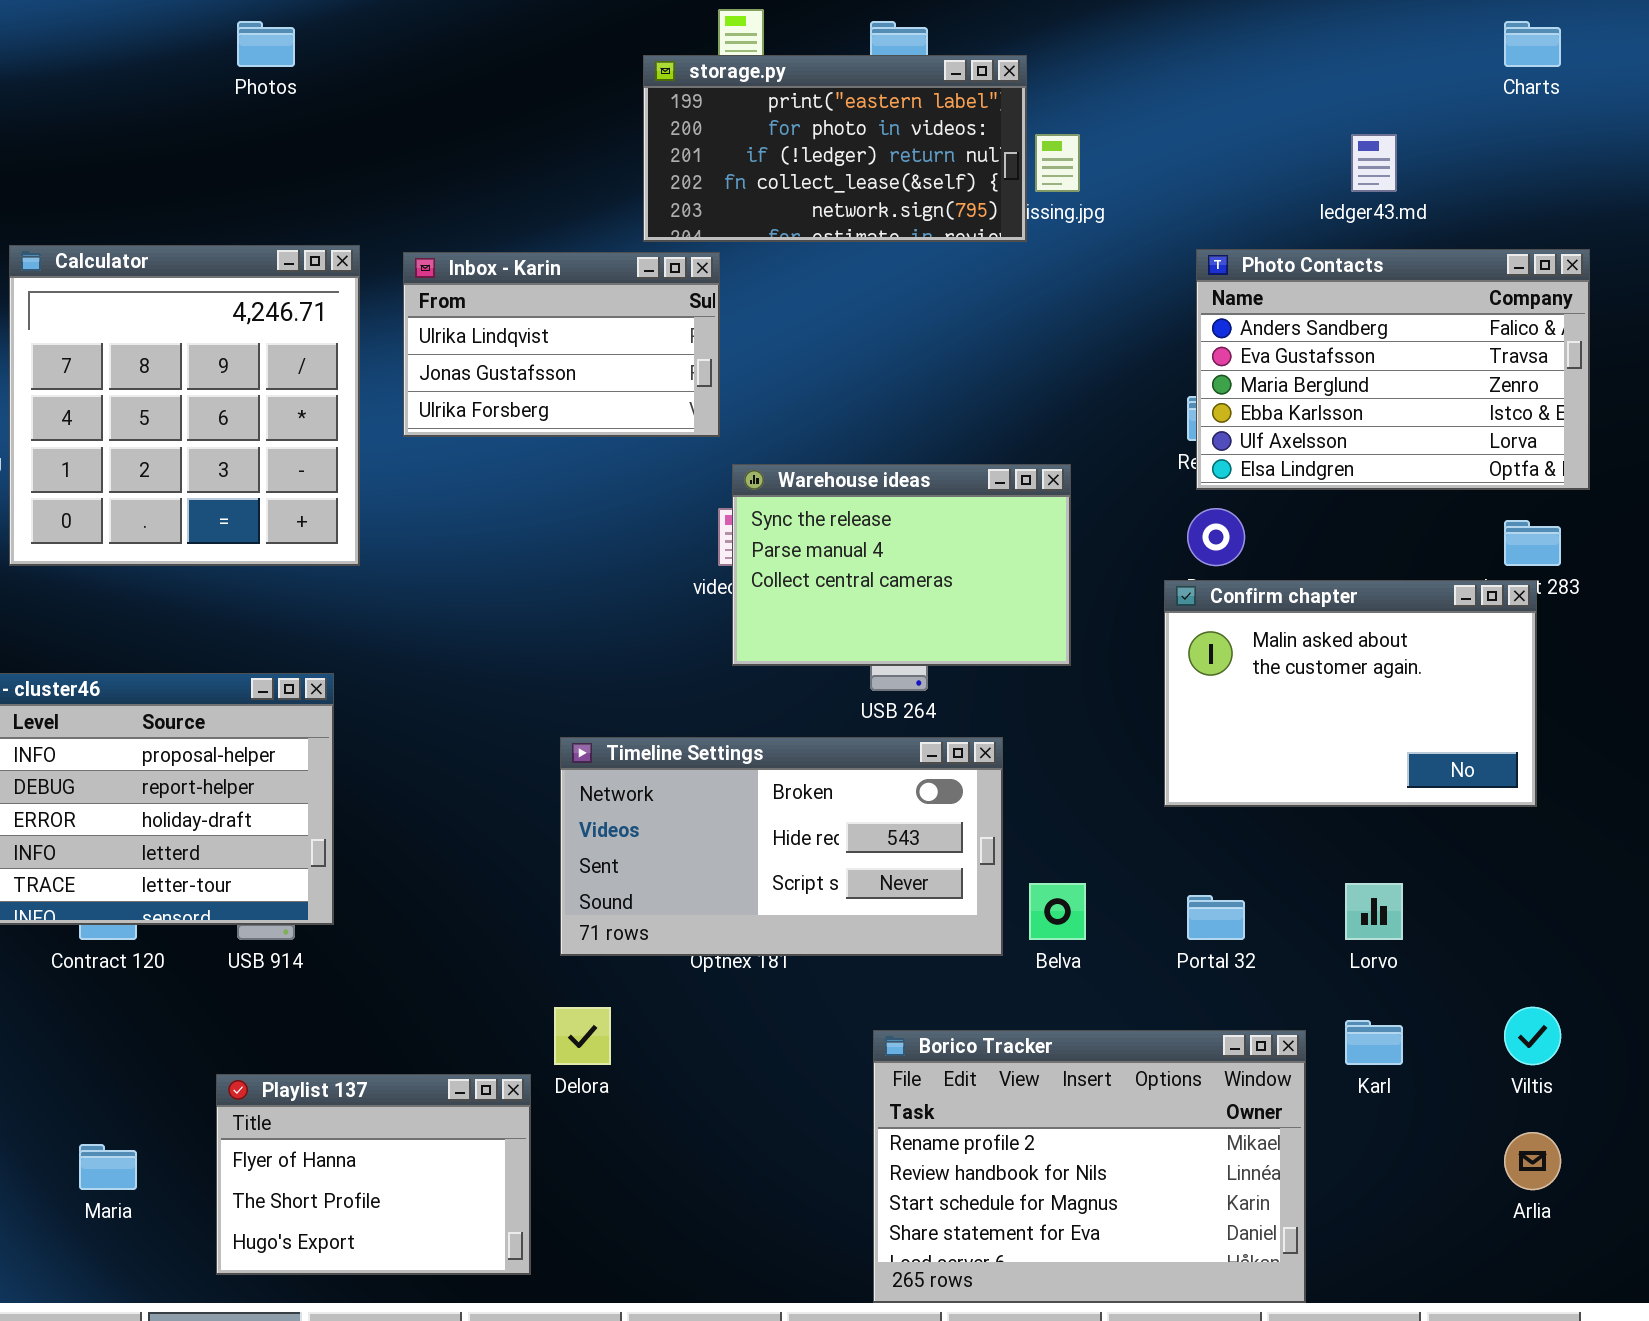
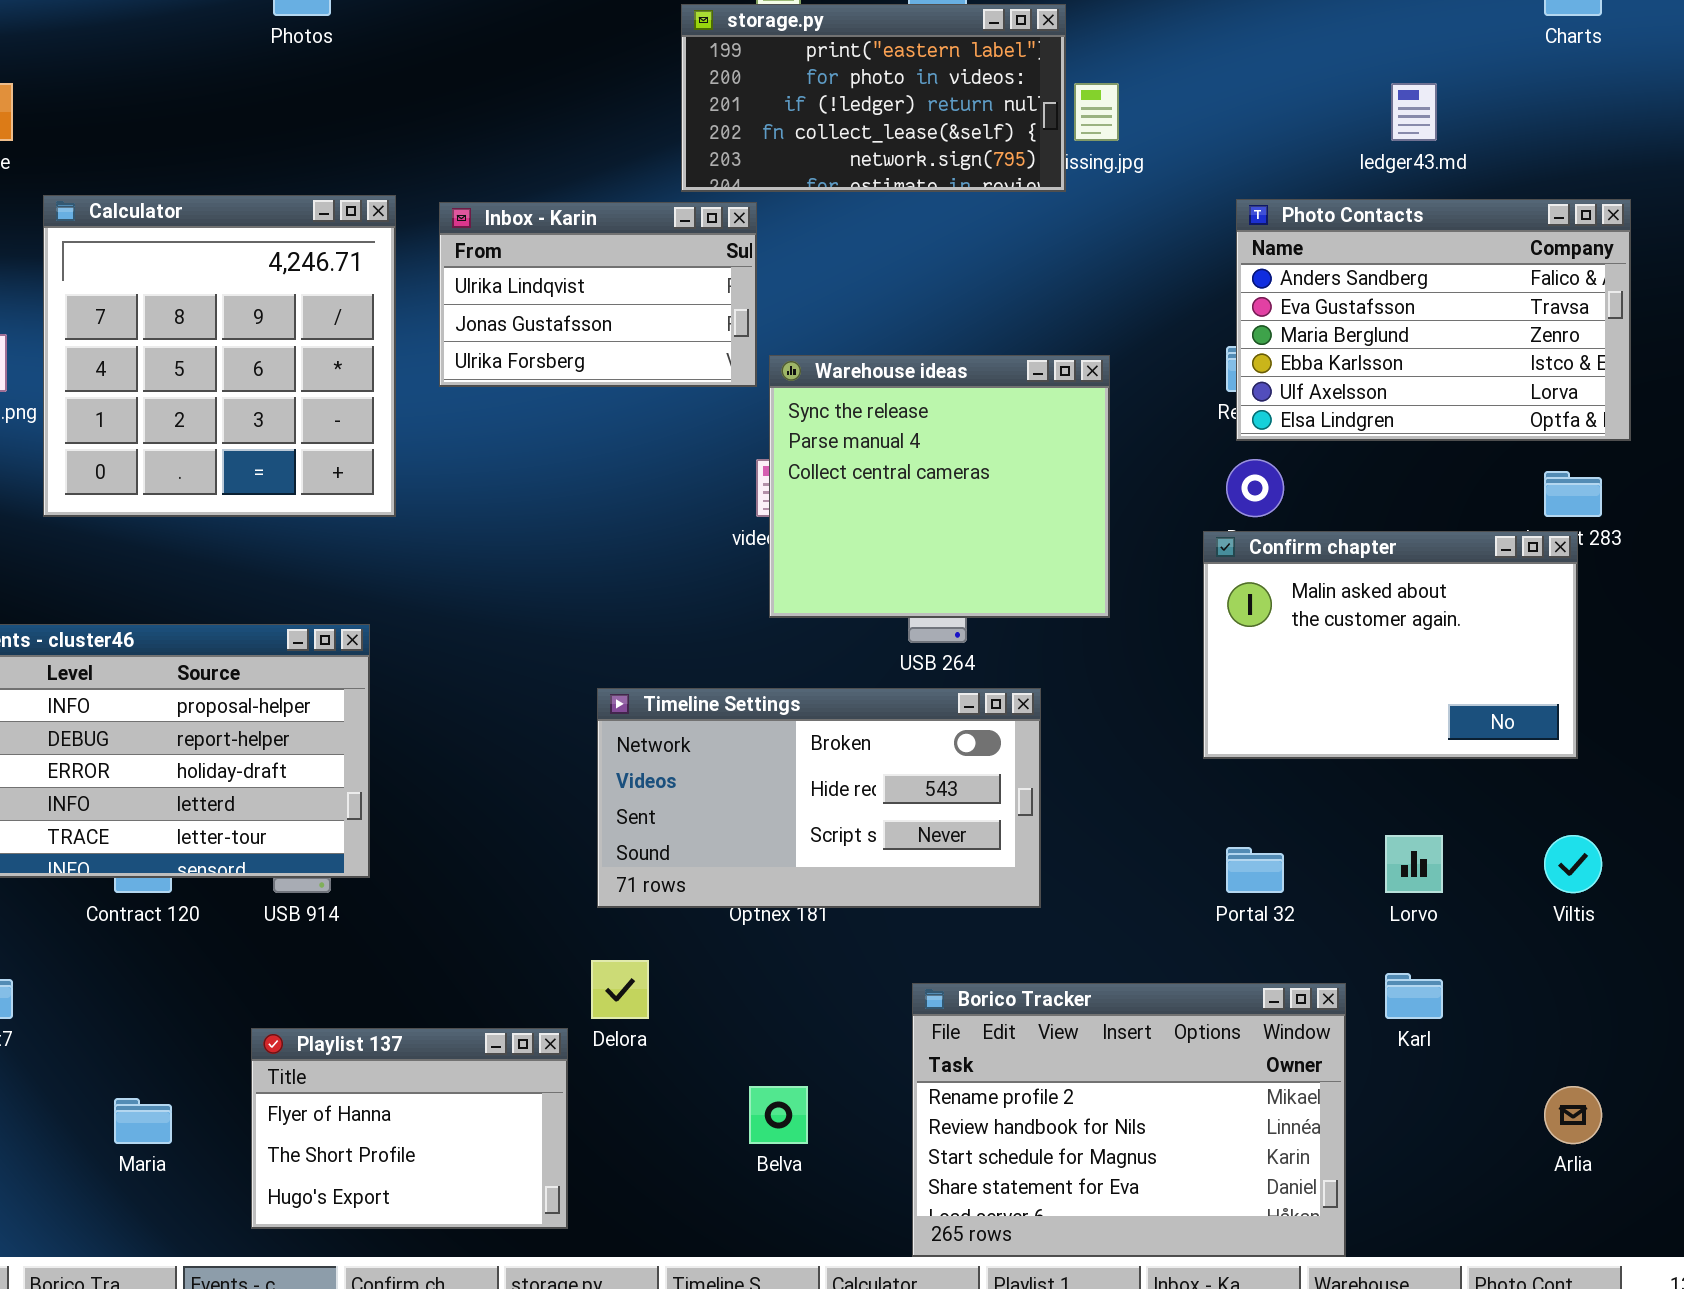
Warehouse ideas: [732,464,1071,666] -> [769,355,1110,618], resized
Belva: [1029,883,1086,940] -> [749,1086,808,1144], moved
Viltis: [1504,1007,1561,1065] -> [1544,835,1602,893], moved

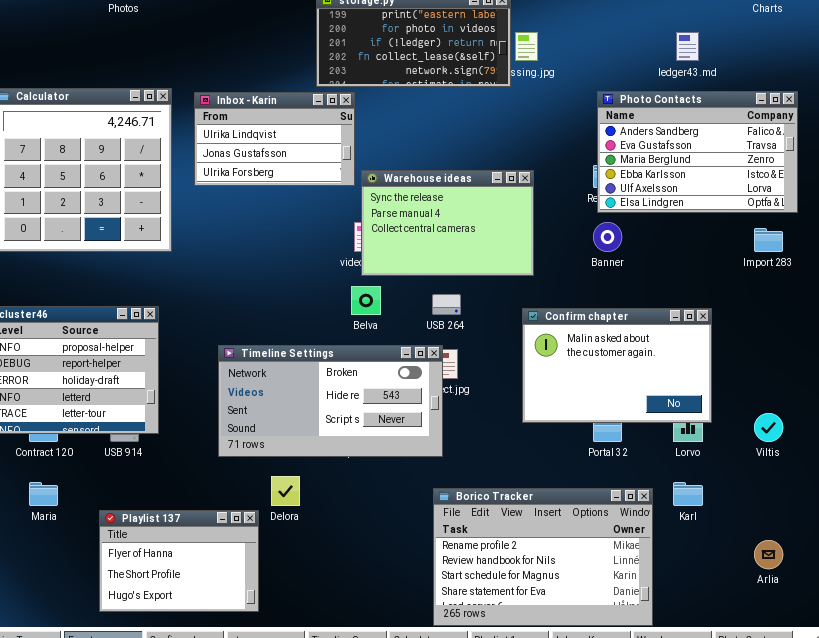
Warehouse ideas: [769,355,1110,618] -> [361,170,534,276], resized
Confirm chapter: [1203,531,1578,759] -> [522,308,712,423], moved
Timeline Settings: [597,688,1041,908] -> [218,345,443,457], moved
Belva: [749,1086,808,1144] -> [351,286,381,315], moved
Maria: [114,1098,172,1144] -> [29,482,58,506], moved

